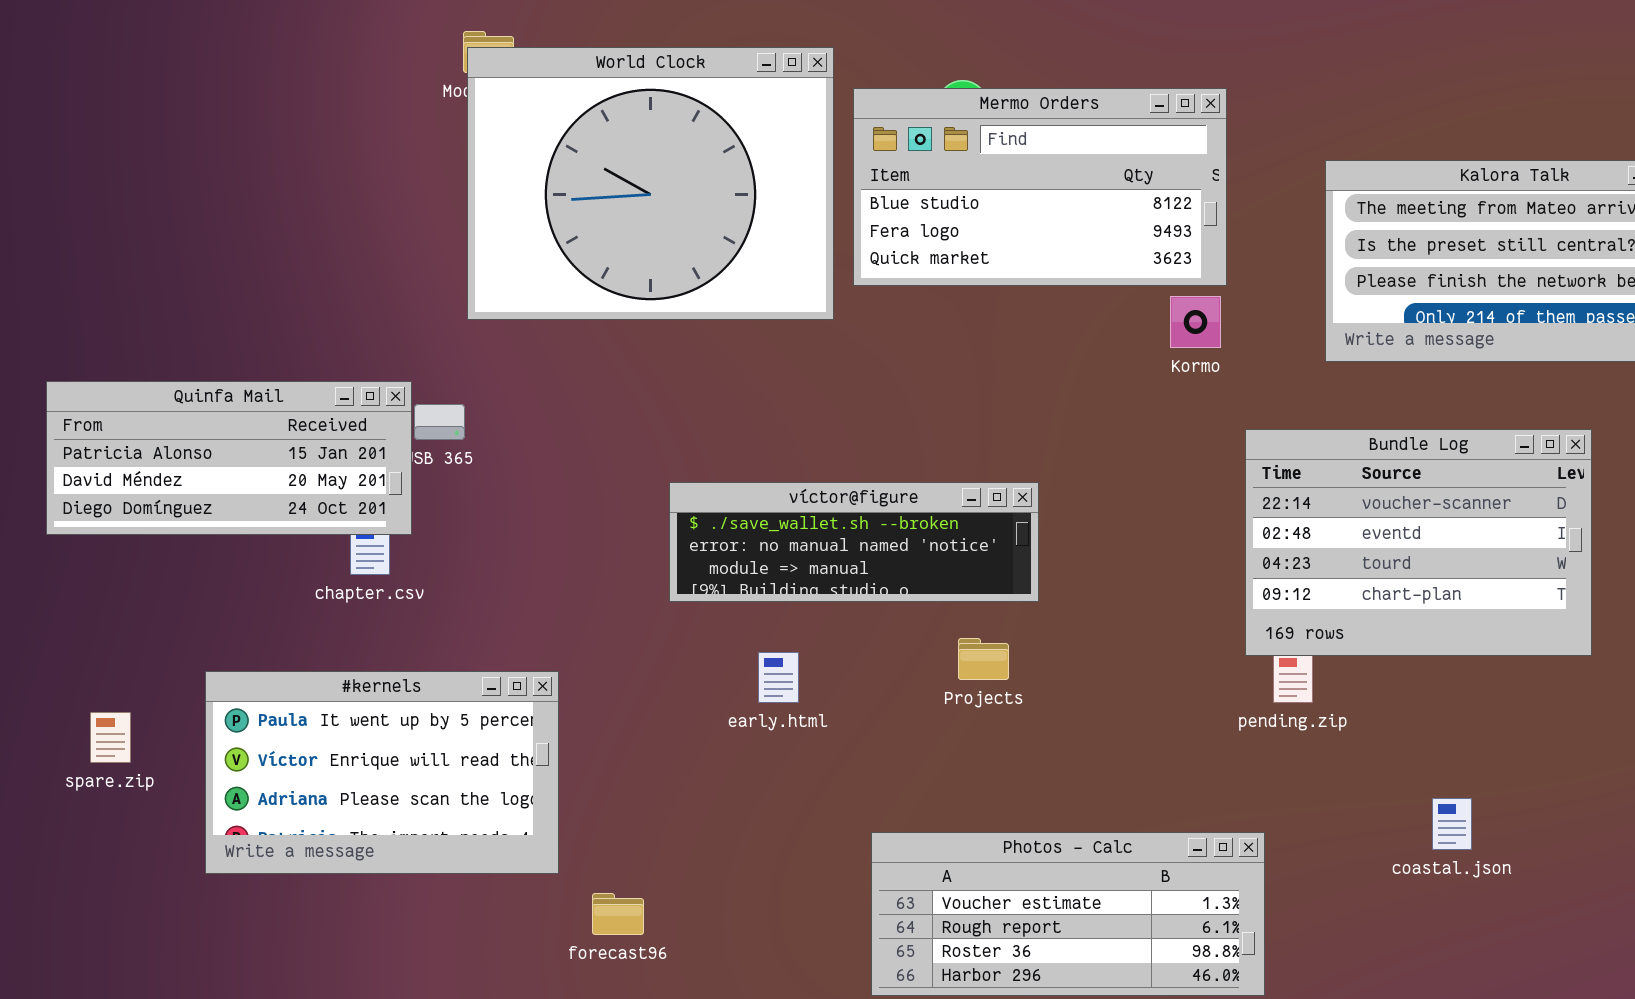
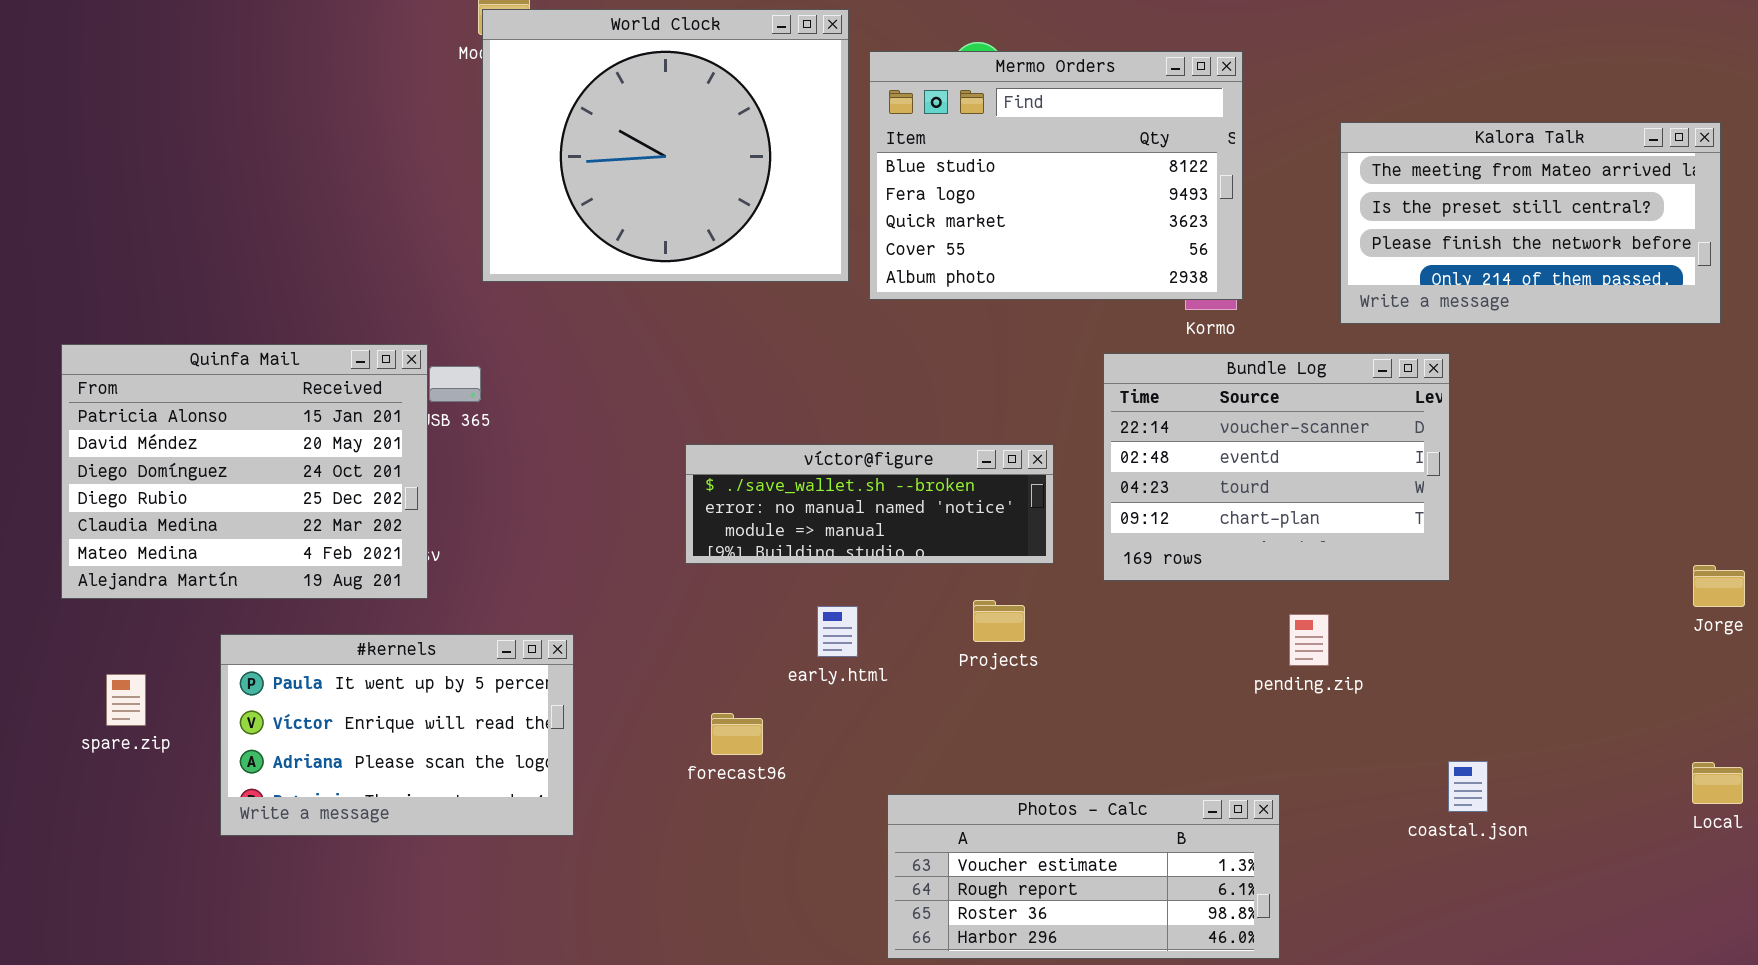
Mermo Orders: [853,88,1227,286] -> [869,51,1243,300], resized
Quinfa Mail: [46,381,412,535] -> [61,344,428,599], resized
Bundle Log: [1245,429,1592,656] -> [1103,353,1450,581], moved
early.html: [758,652,799,703] -> [817,606,858,657], moved
forecast96: [592,893,644,935] -> [711,713,763,755], moved

